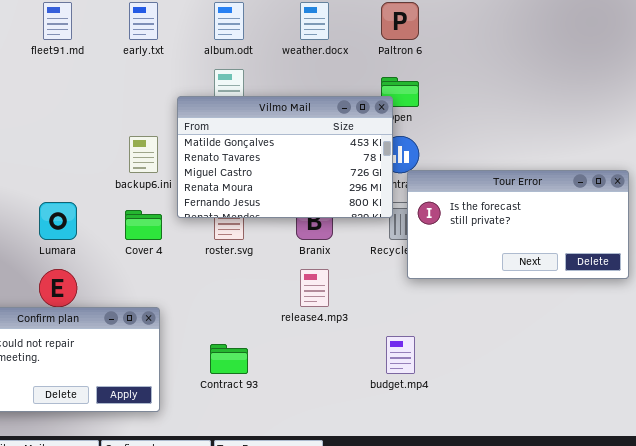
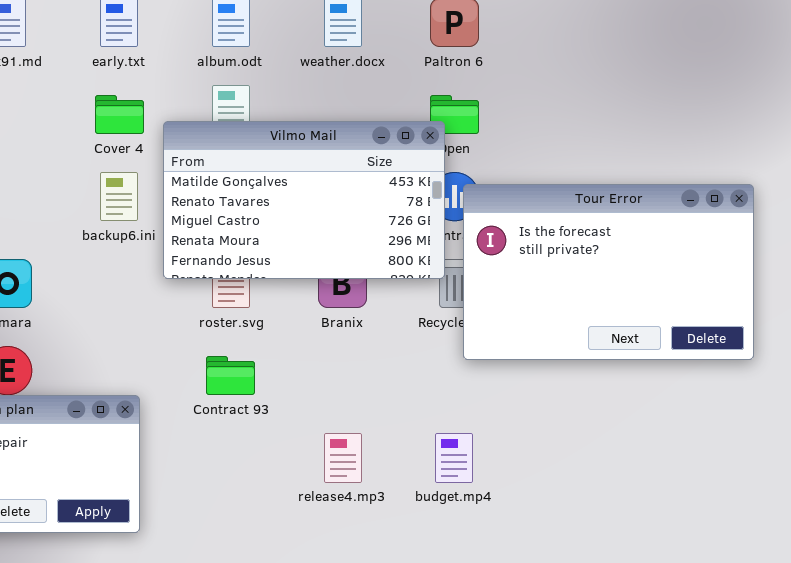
Tour Error: [407,170,629,279] -> [463,184,754,360], resized
Cover 4: [125,210,162,240] -> [95,95,144,134], moved
release4.mp3: [300,269,329,307] -> [324,433,362,483], moved
Contract 93: [210,344,248,374] -> [206,356,255,395], moved

